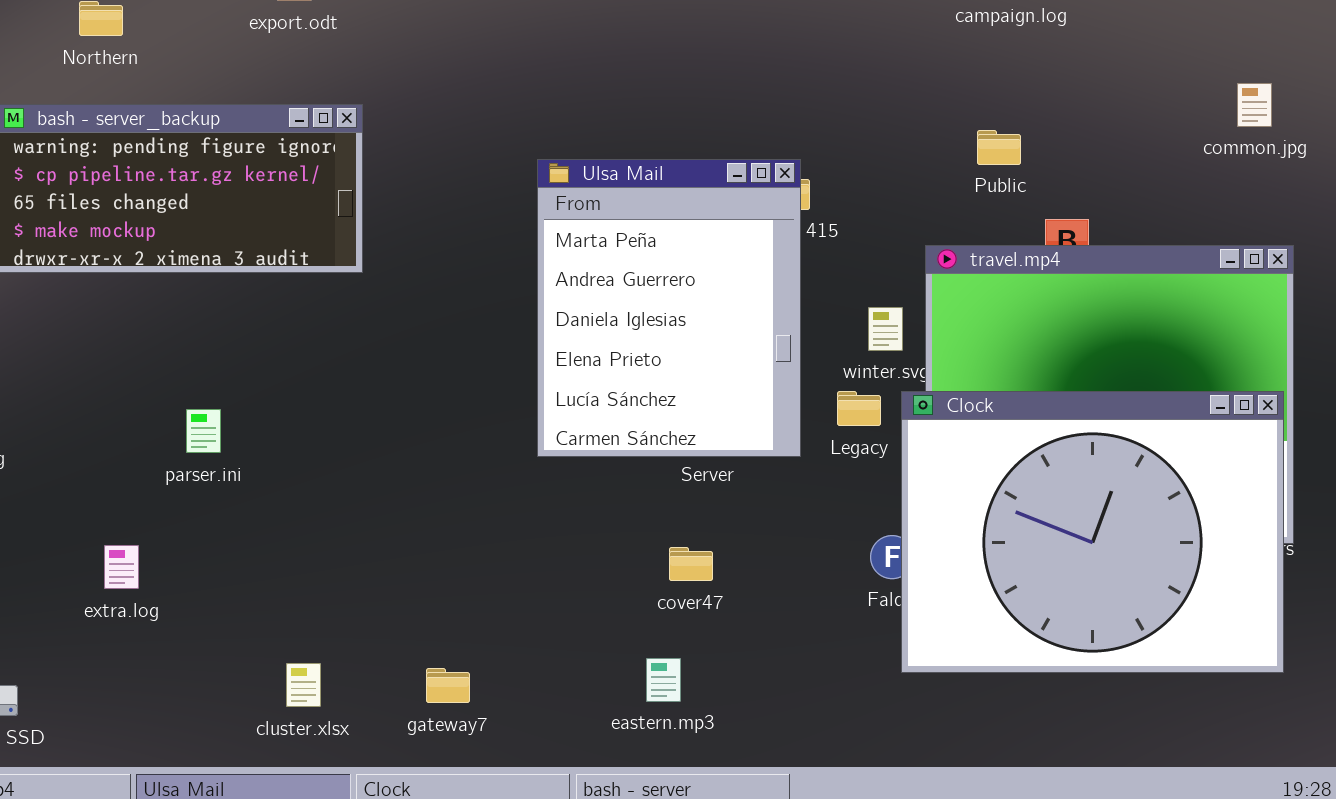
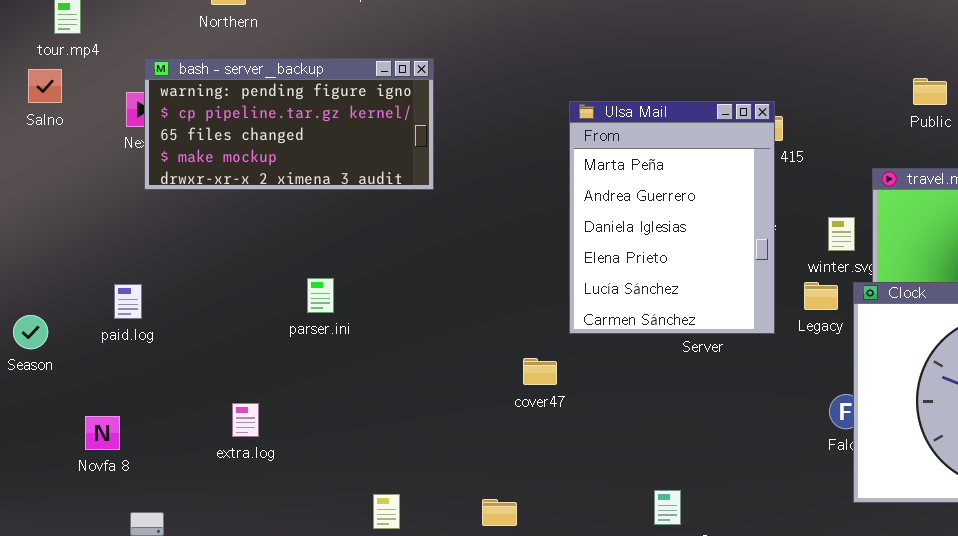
parser.ini: [186,409,221,453] -> [307,278,334,313], moved
cover47: [669,547,713,581] -> [523,358,557,385], moved

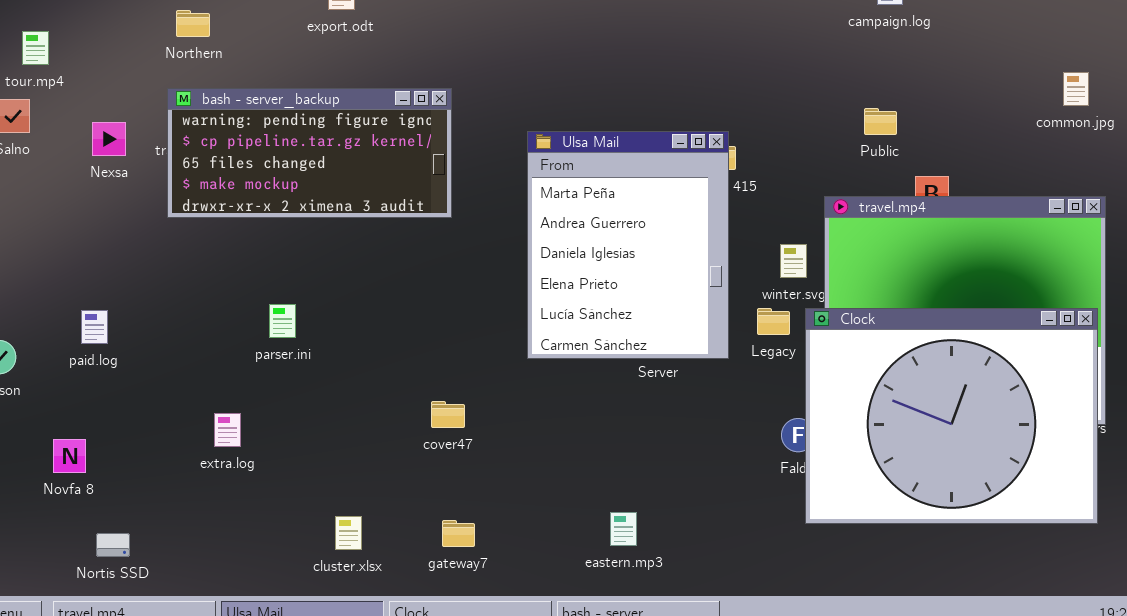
bash - server_backup: [144,58,434,190] -> [167,88,452,218], moved
cover47: [523,358,557,385] -> [431,401,465,428], moved
extra.log: [232,403,259,437] -> [214,413,241,447], moved

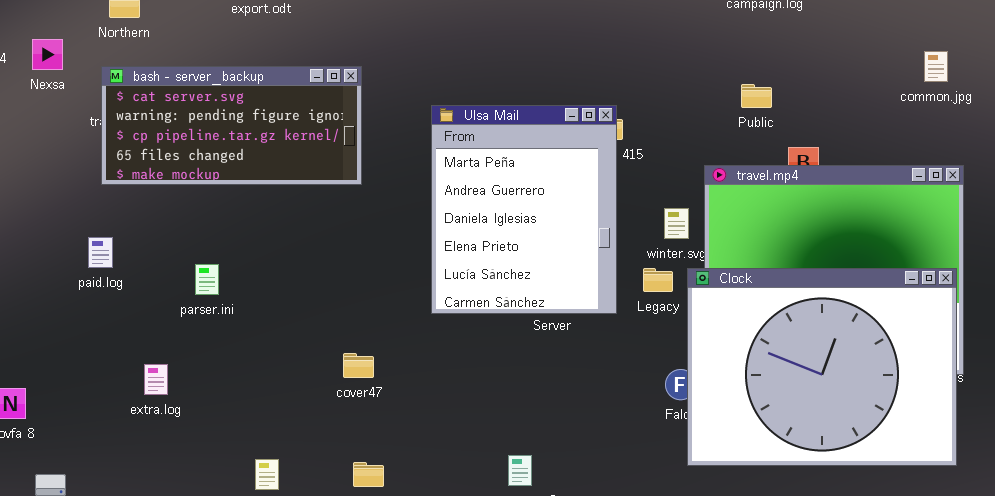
bash - server_backup: [167,88,452,218] -> [101,66,362,185], scrolled up 1 row
Nexsa: [92,122,126,156] -> [32,39,63,70], moved
paid.log: [81,310,108,344] -> [88,237,113,268], moved

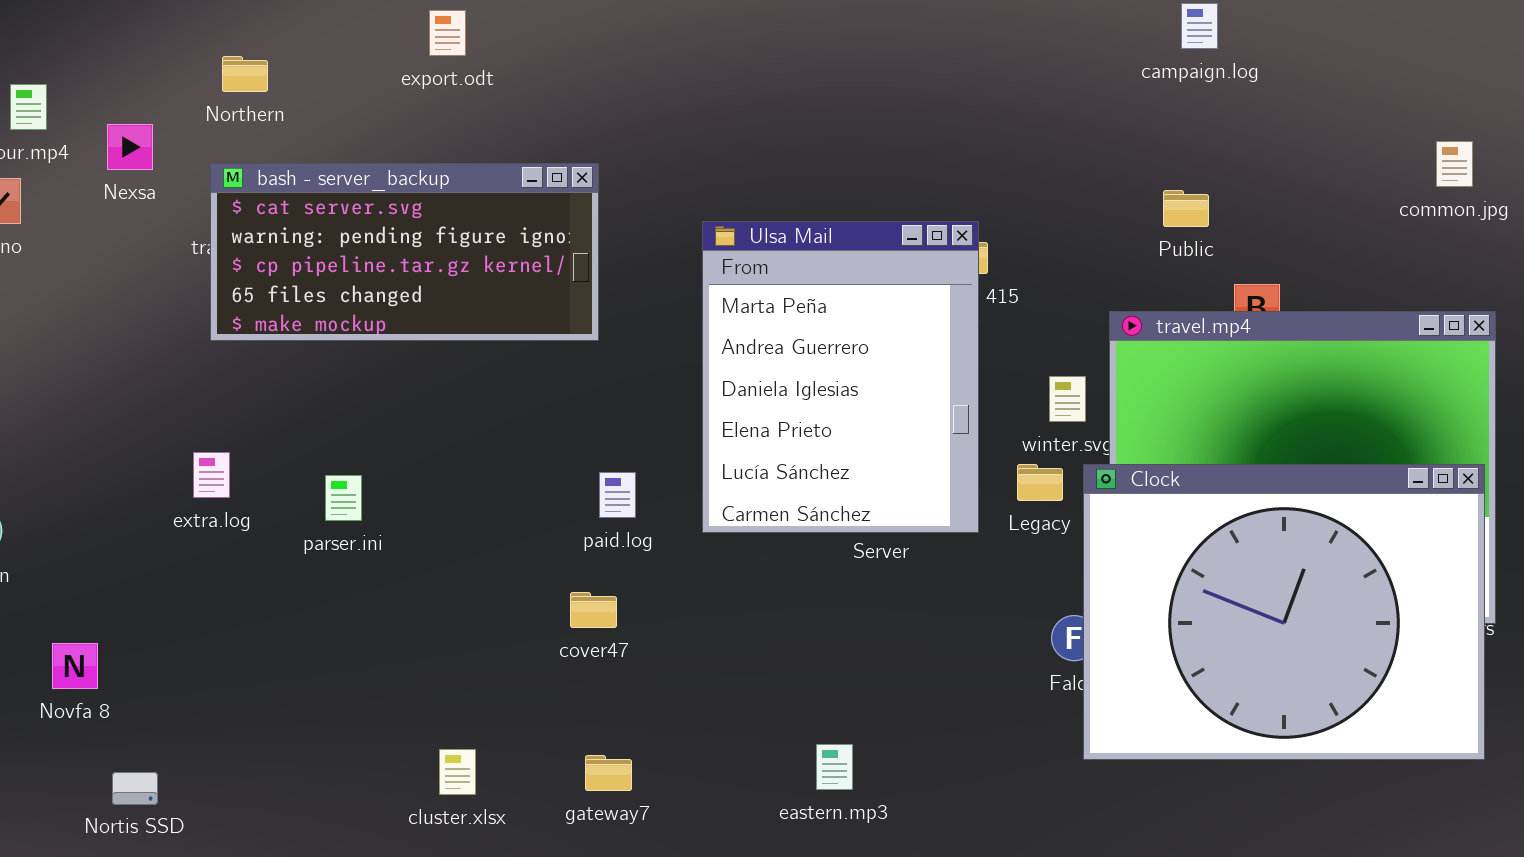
paid.log: [88,237,113,268] -> [599,472,636,518], moved
parser.ini: [195,264,219,295] -> [325,475,362,521], moved
extra.log: [144,364,168,395] -> [193,452,230,498], moved

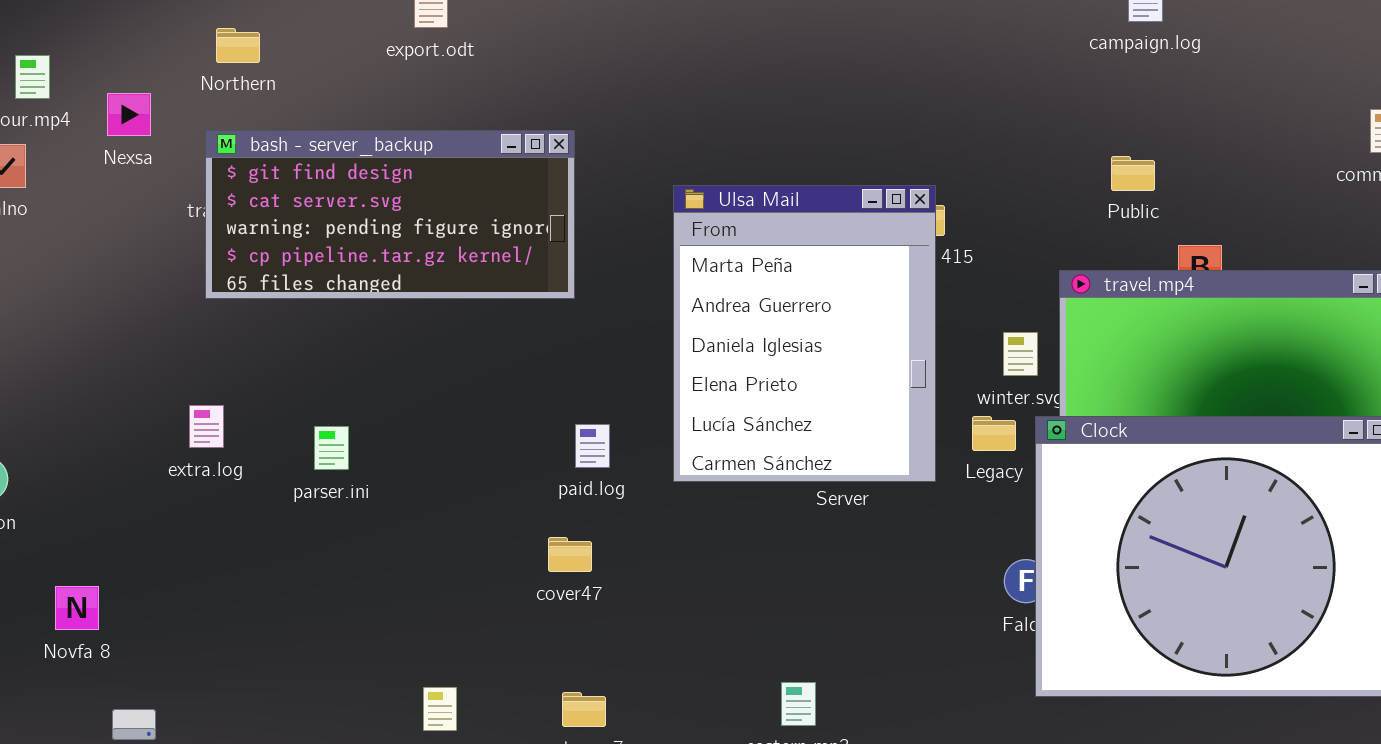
bash - server_backup: [210,163,599,341] -> [205,130,575,299], scrolled up 1 row

